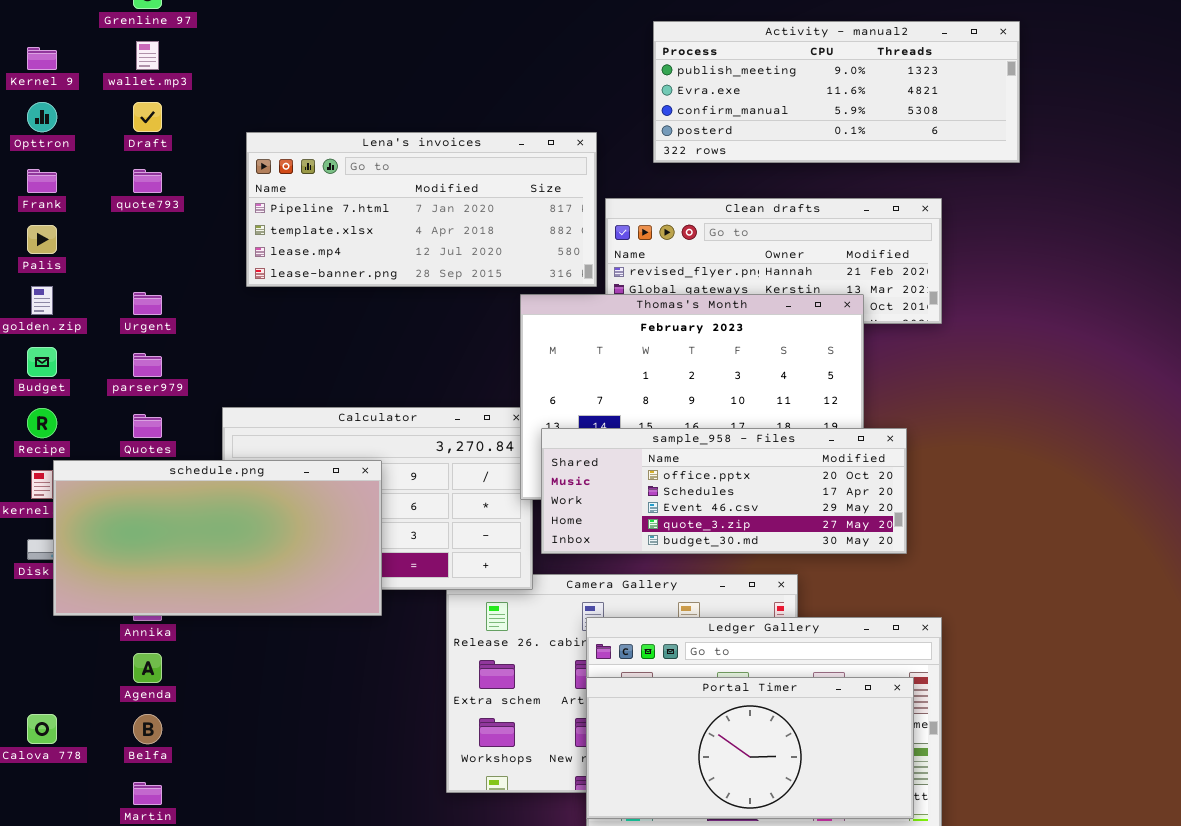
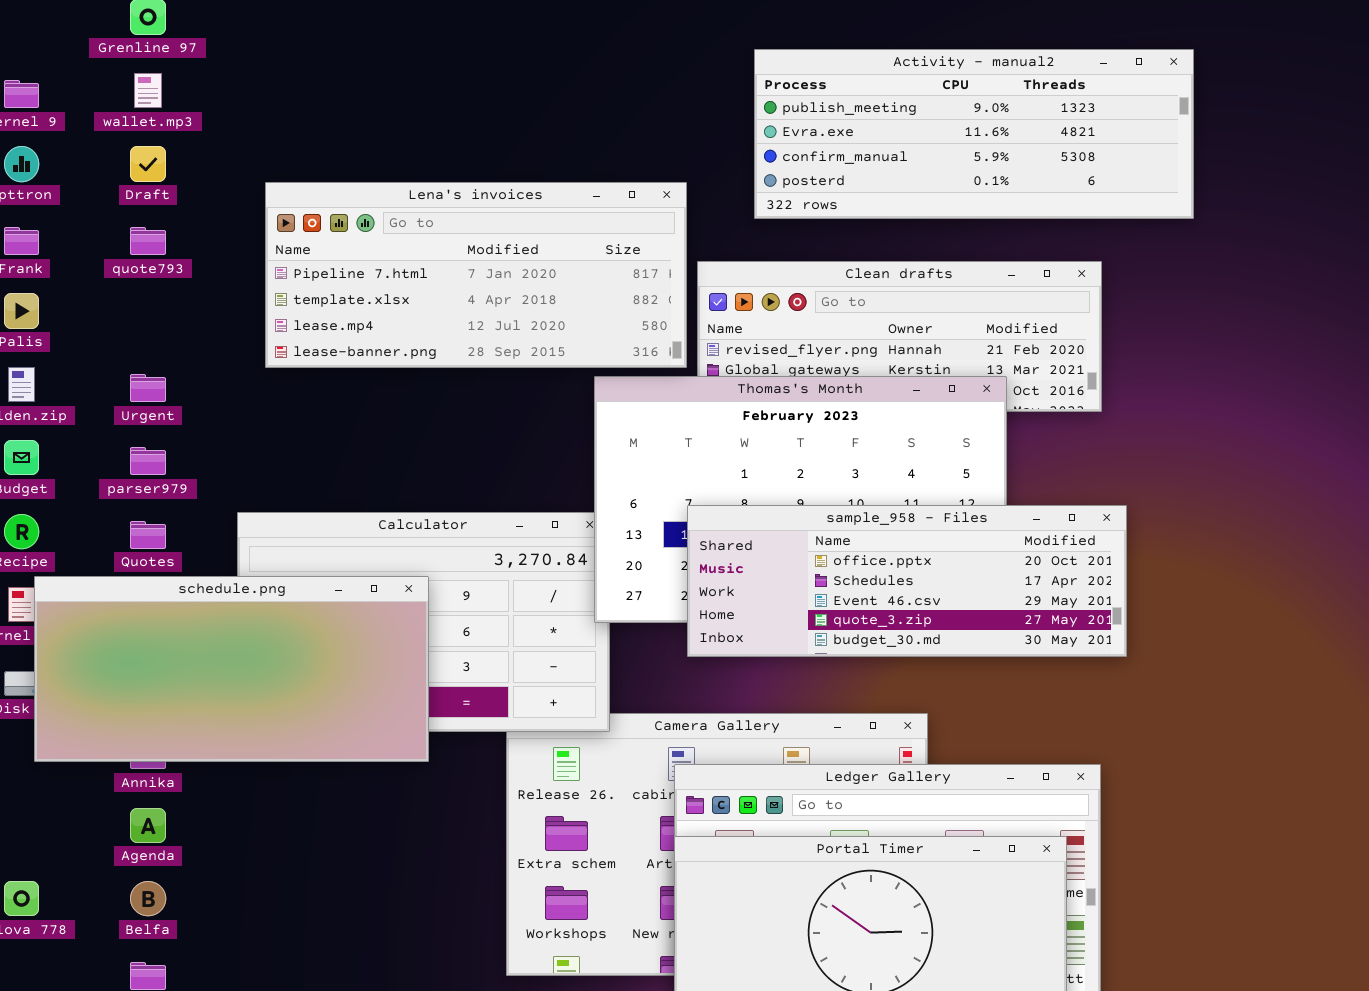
sample_958 - Files: [541,428,907,554] -> [687,505,1127,657], moved

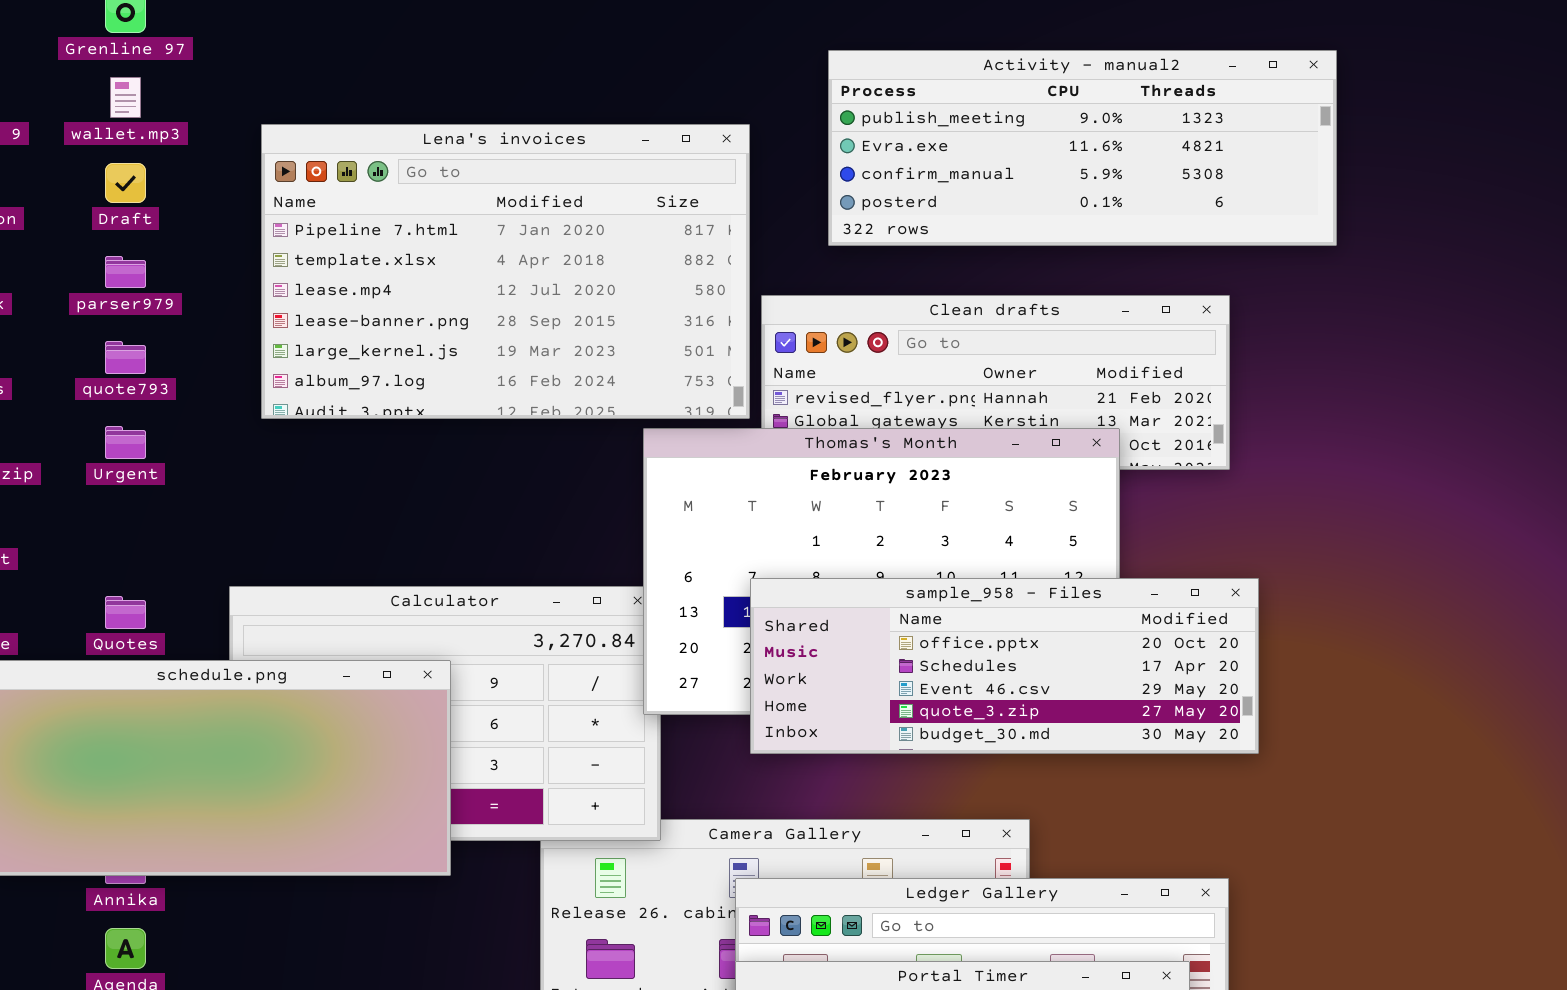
Lena's invoices: [265,182,687,368] -> [261,124,750,419], resized
quote793: [130,227,166,255] -> [105,341,146,374], moved
parser979: [130,447,166,475] -> [105,256,146,288], moved

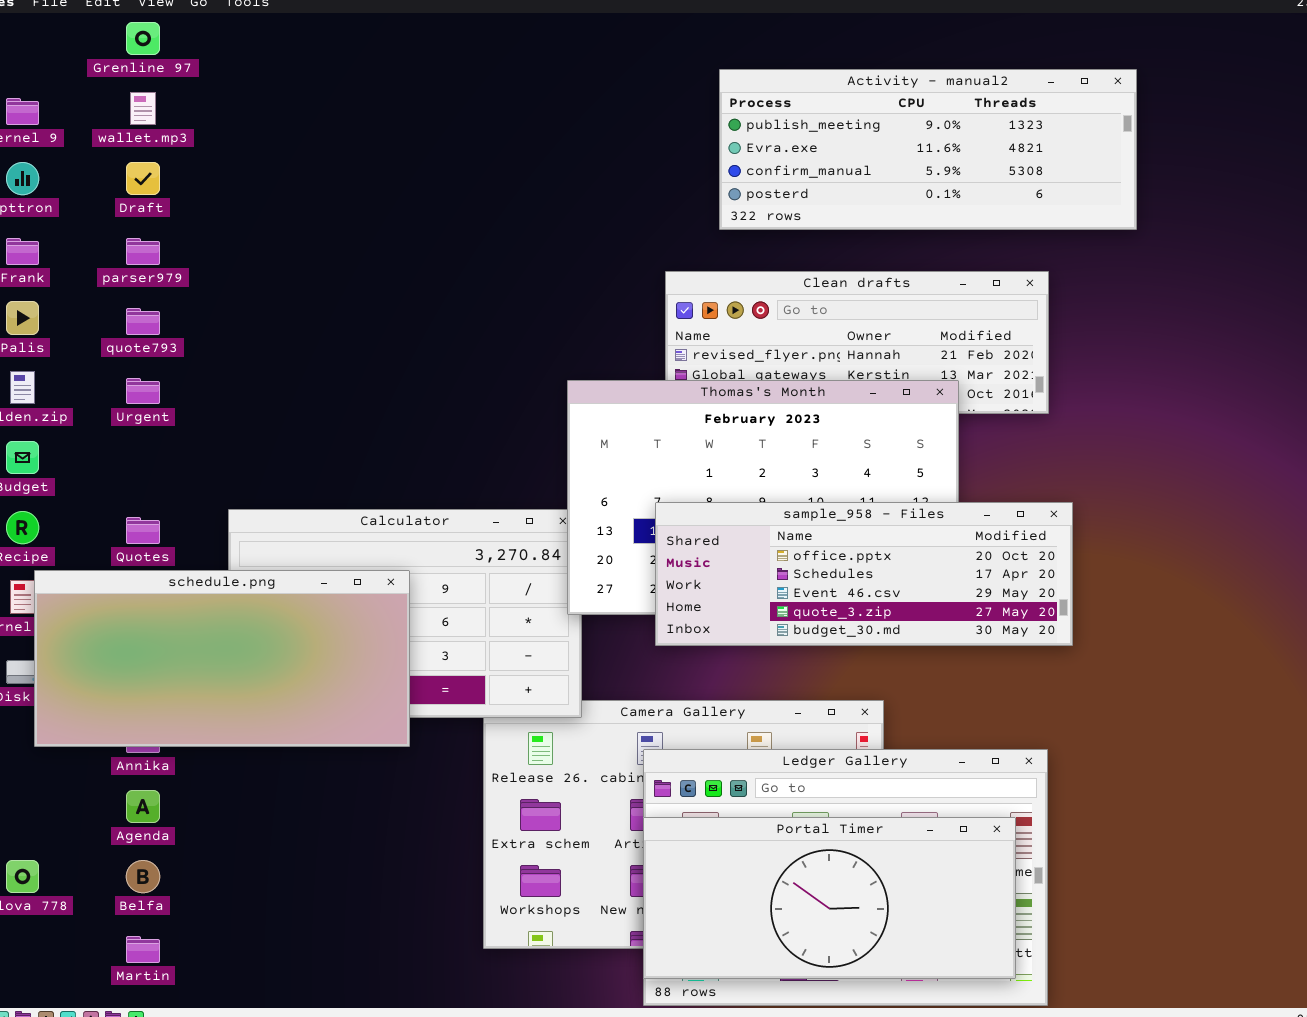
Lena's invoices: [261,124,750,419] -> none, closed

